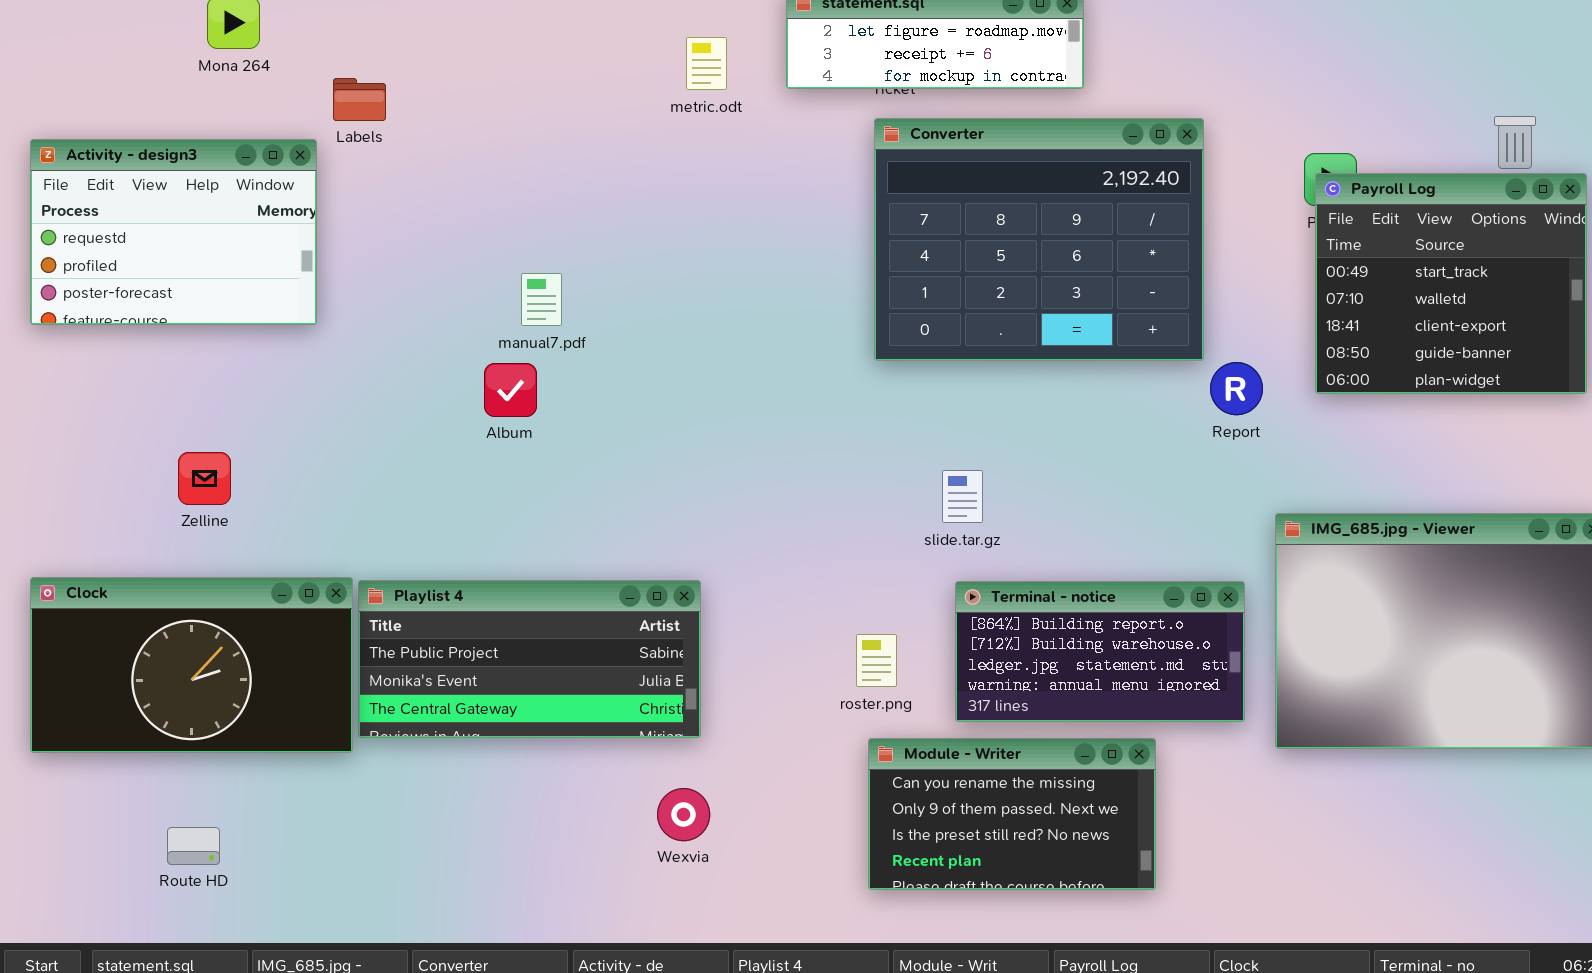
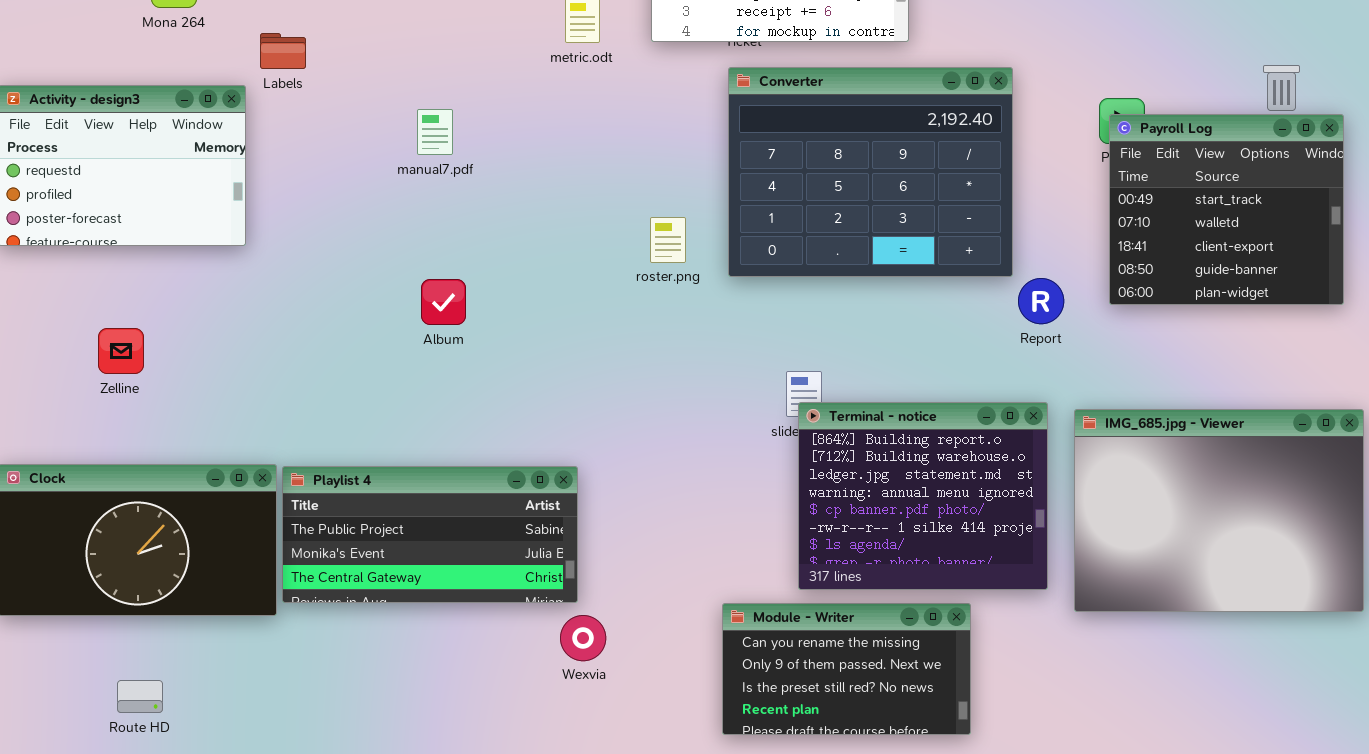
manual7.pdf: [521,273,562,326] -> [417,109,453,155], moved
Album: [484,363,537,417] -> [421,279,466,325], moved
Zelline: [178,452,231,505] -> [98,328,144,374], moved
Terminal - notice: [955,581,1245,722] -> [798,402,1048,590], resized
roster.png: [856,634,897,687] -> [650,217,686,263], moved
Wexvia: [657,788,710,841] -> [560,615,606,661], moved

